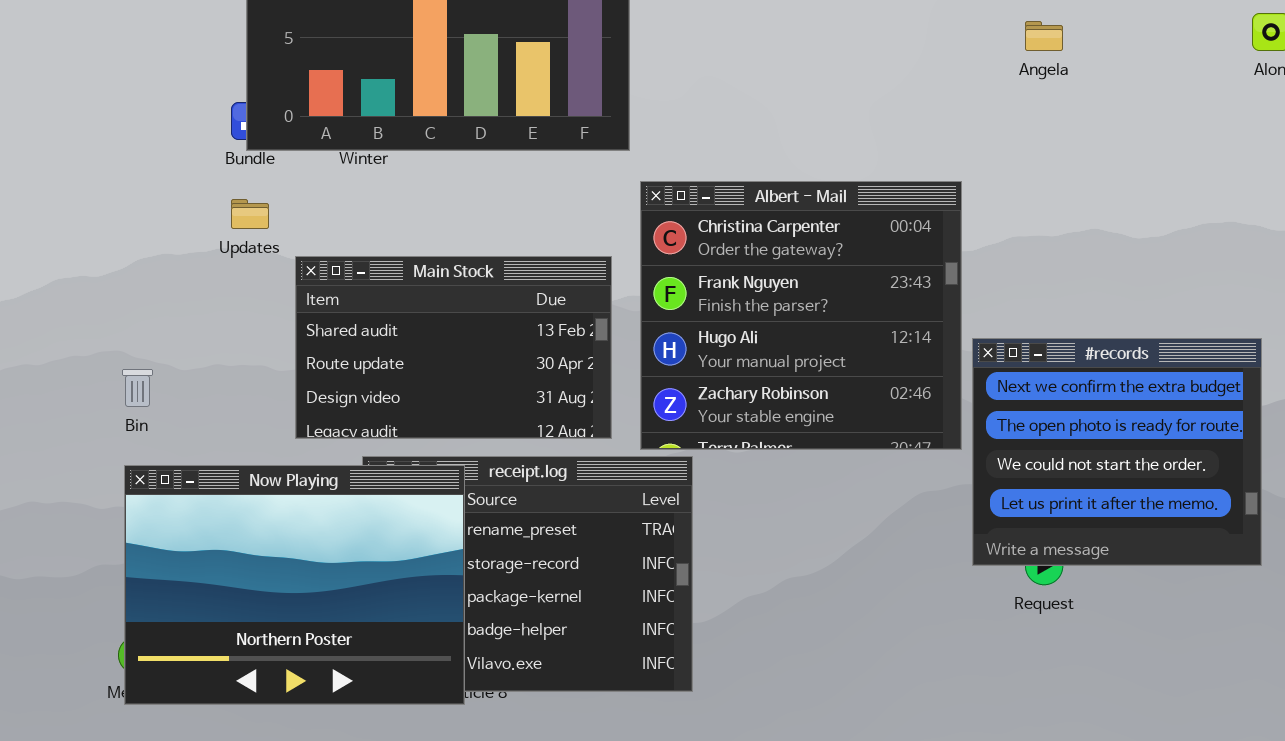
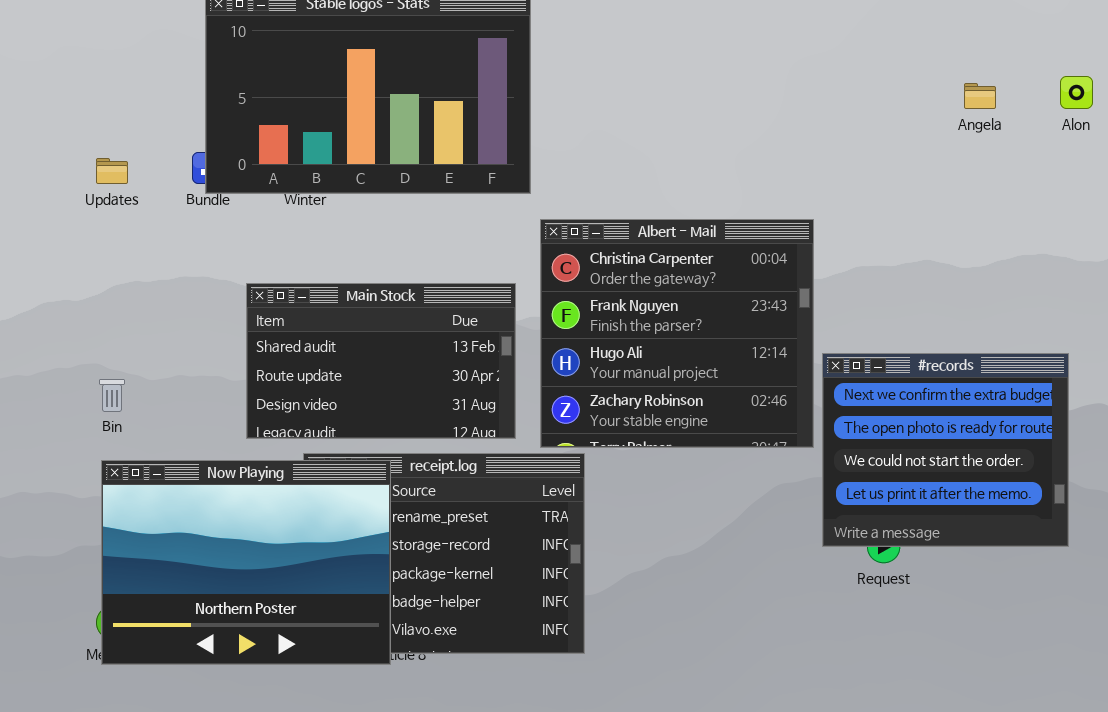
Angela: [1025,21,1063,51] -> [964,83,996,109], moved
Updates: [231,199,269,229] -> [96,158,128,184], moved

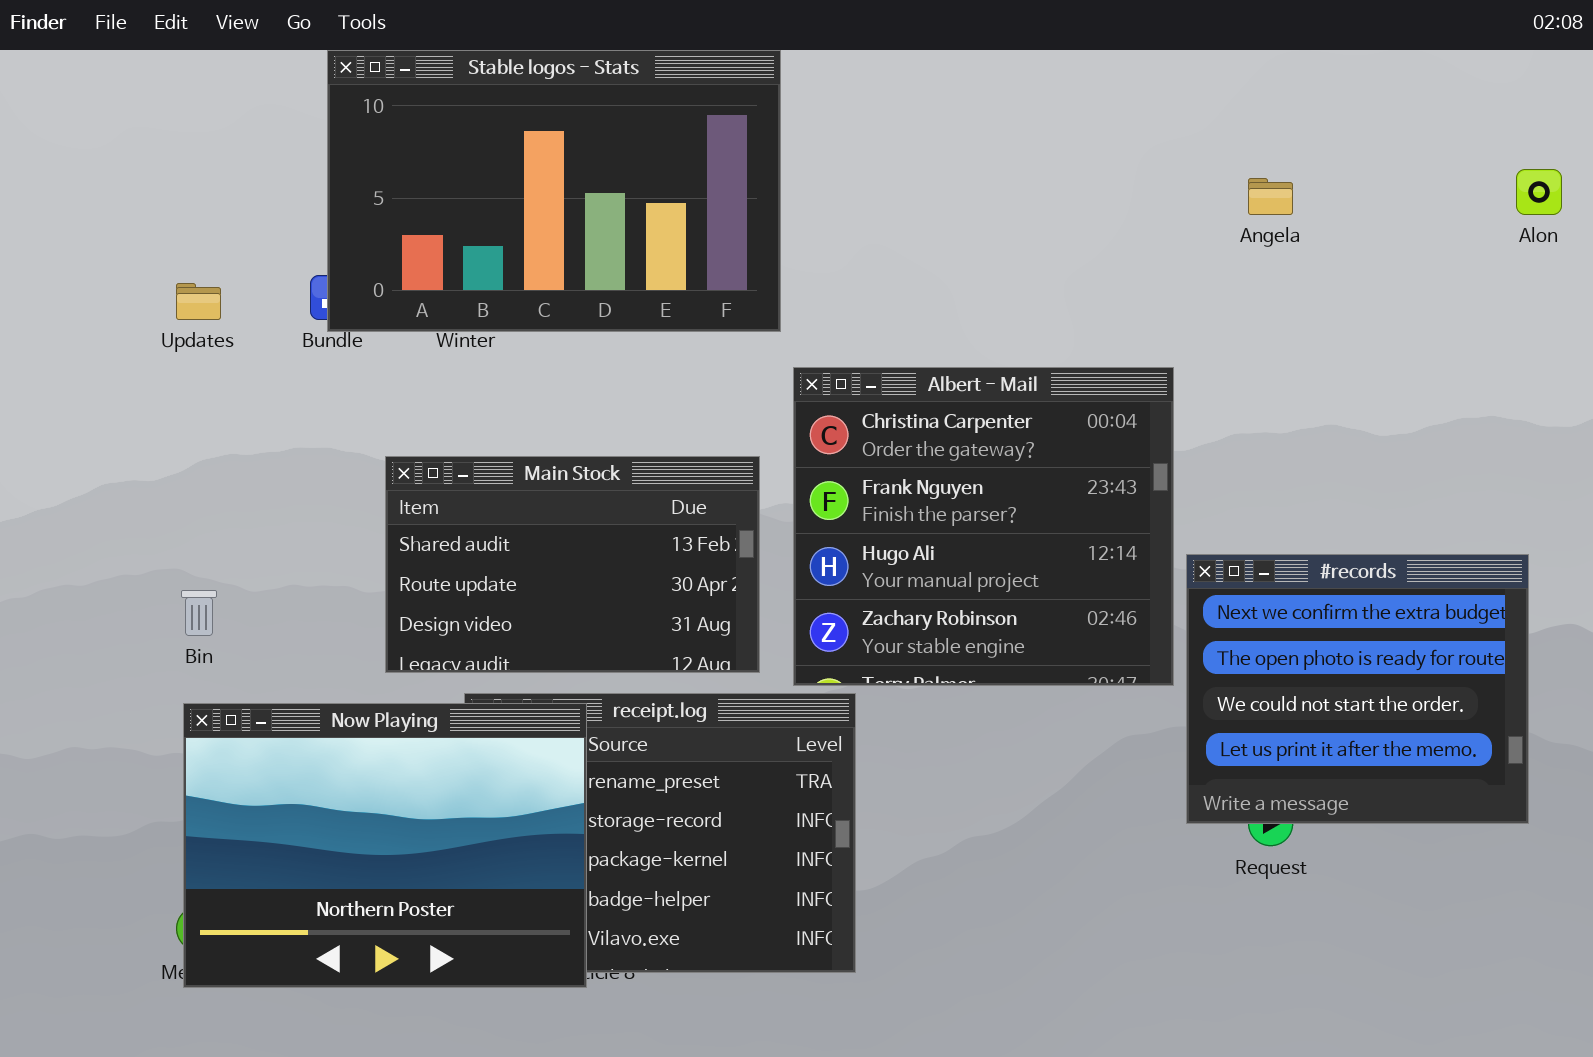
Angela: [964,83,996,109] -> [1248,178,1293,215], moved

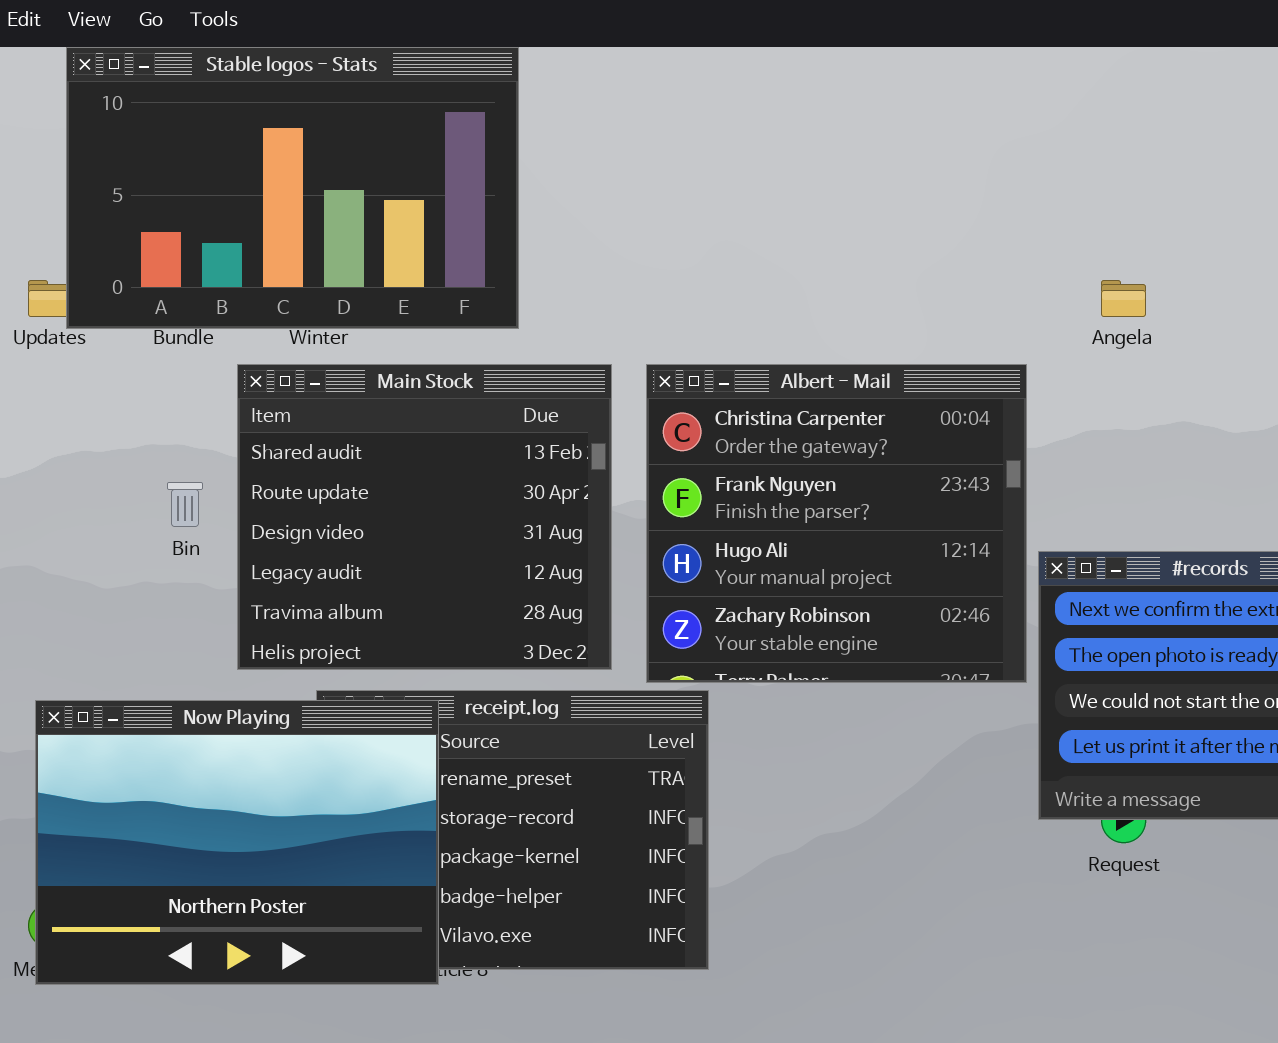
Stable logos - Stats: [327,50,781,332] -> [66,47,519,329], moved
Angela: [1248,178,1293,215] -> [1101,280,1146,317], moved
Main Stock: [385,456,760,673] -> [237,364,612,670], resized
Bin: [181,590,217,636] -> [167,482,203,527], moved

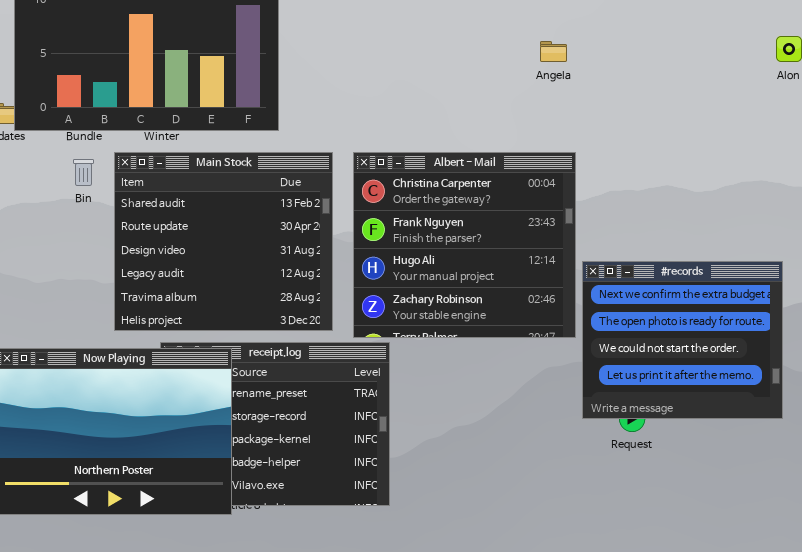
Angela: [1101,280,1146,317] -> [540,41,567,62], moved
Bin: [167,482,203,527] -> [73,159,94,186], moved

